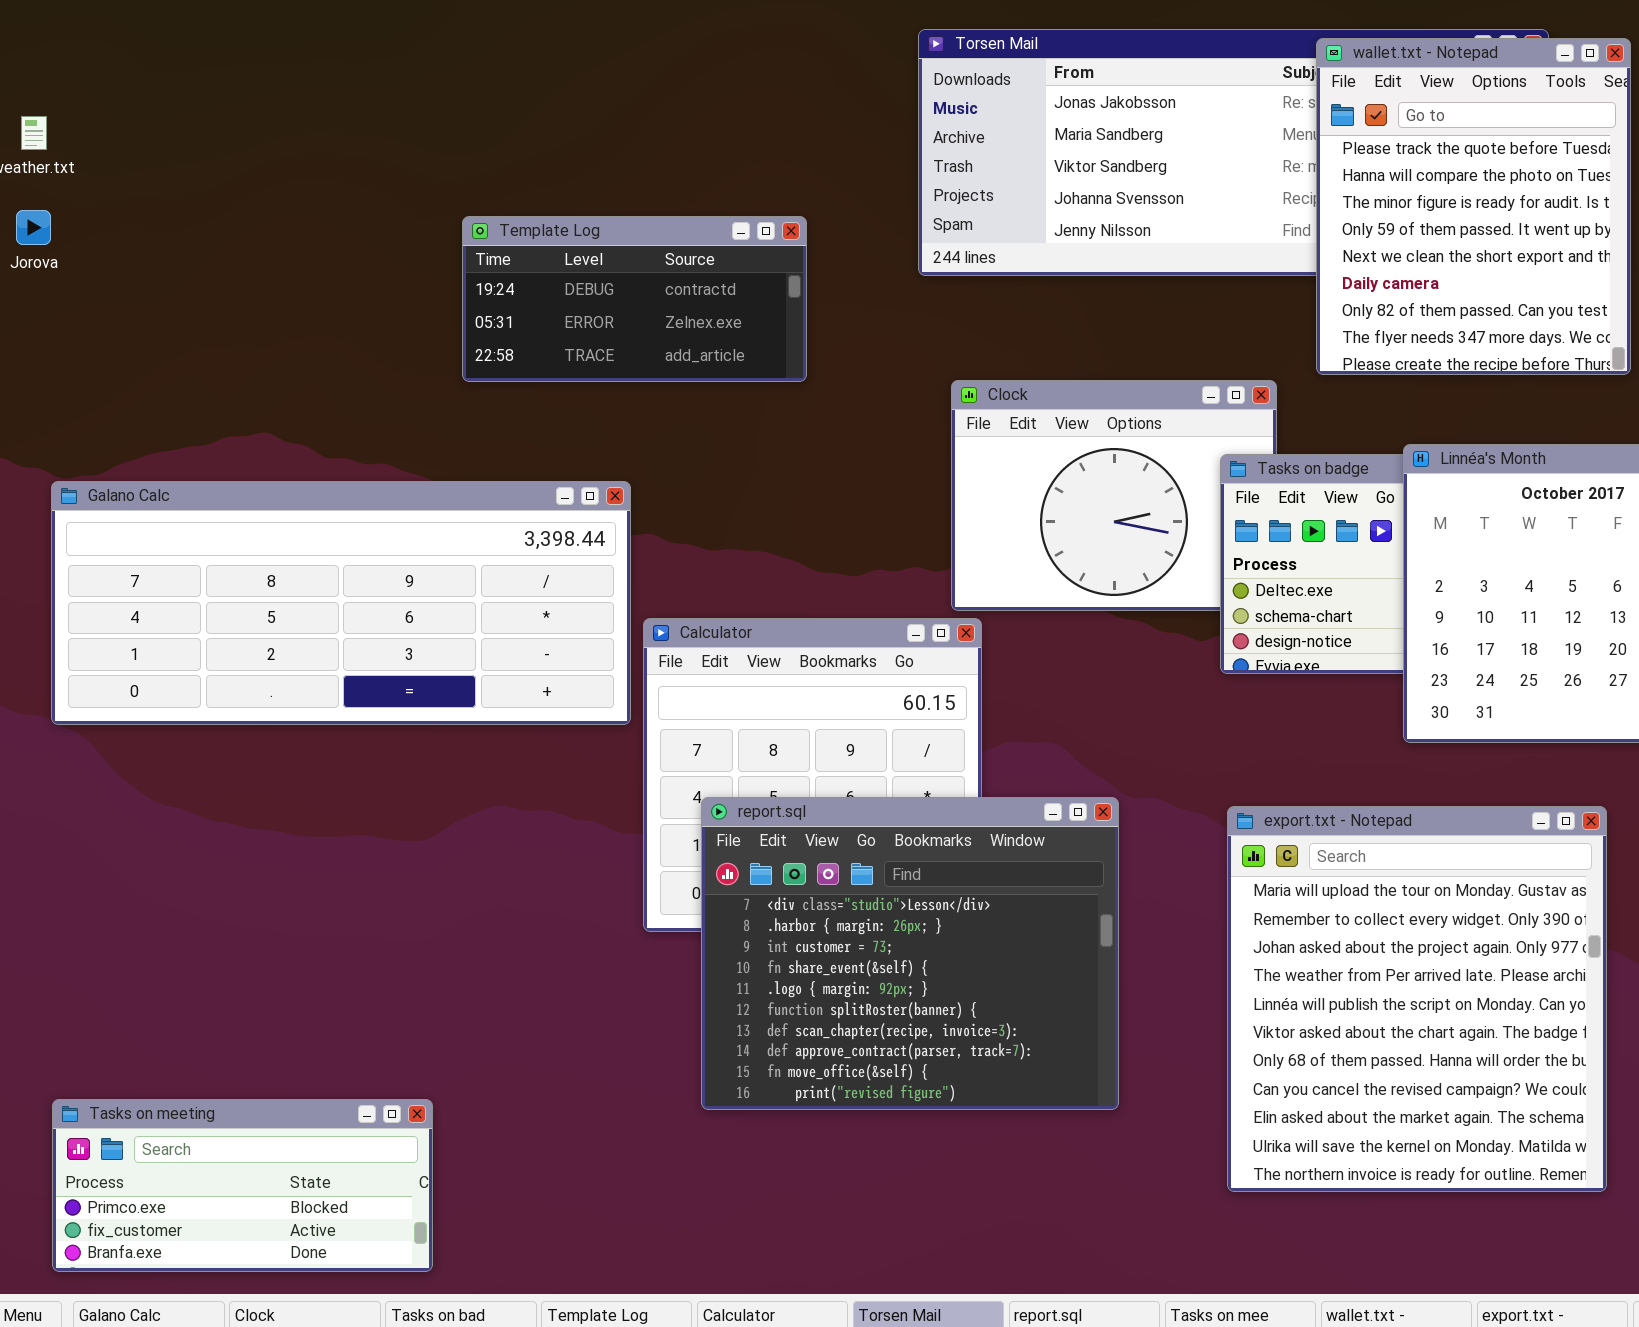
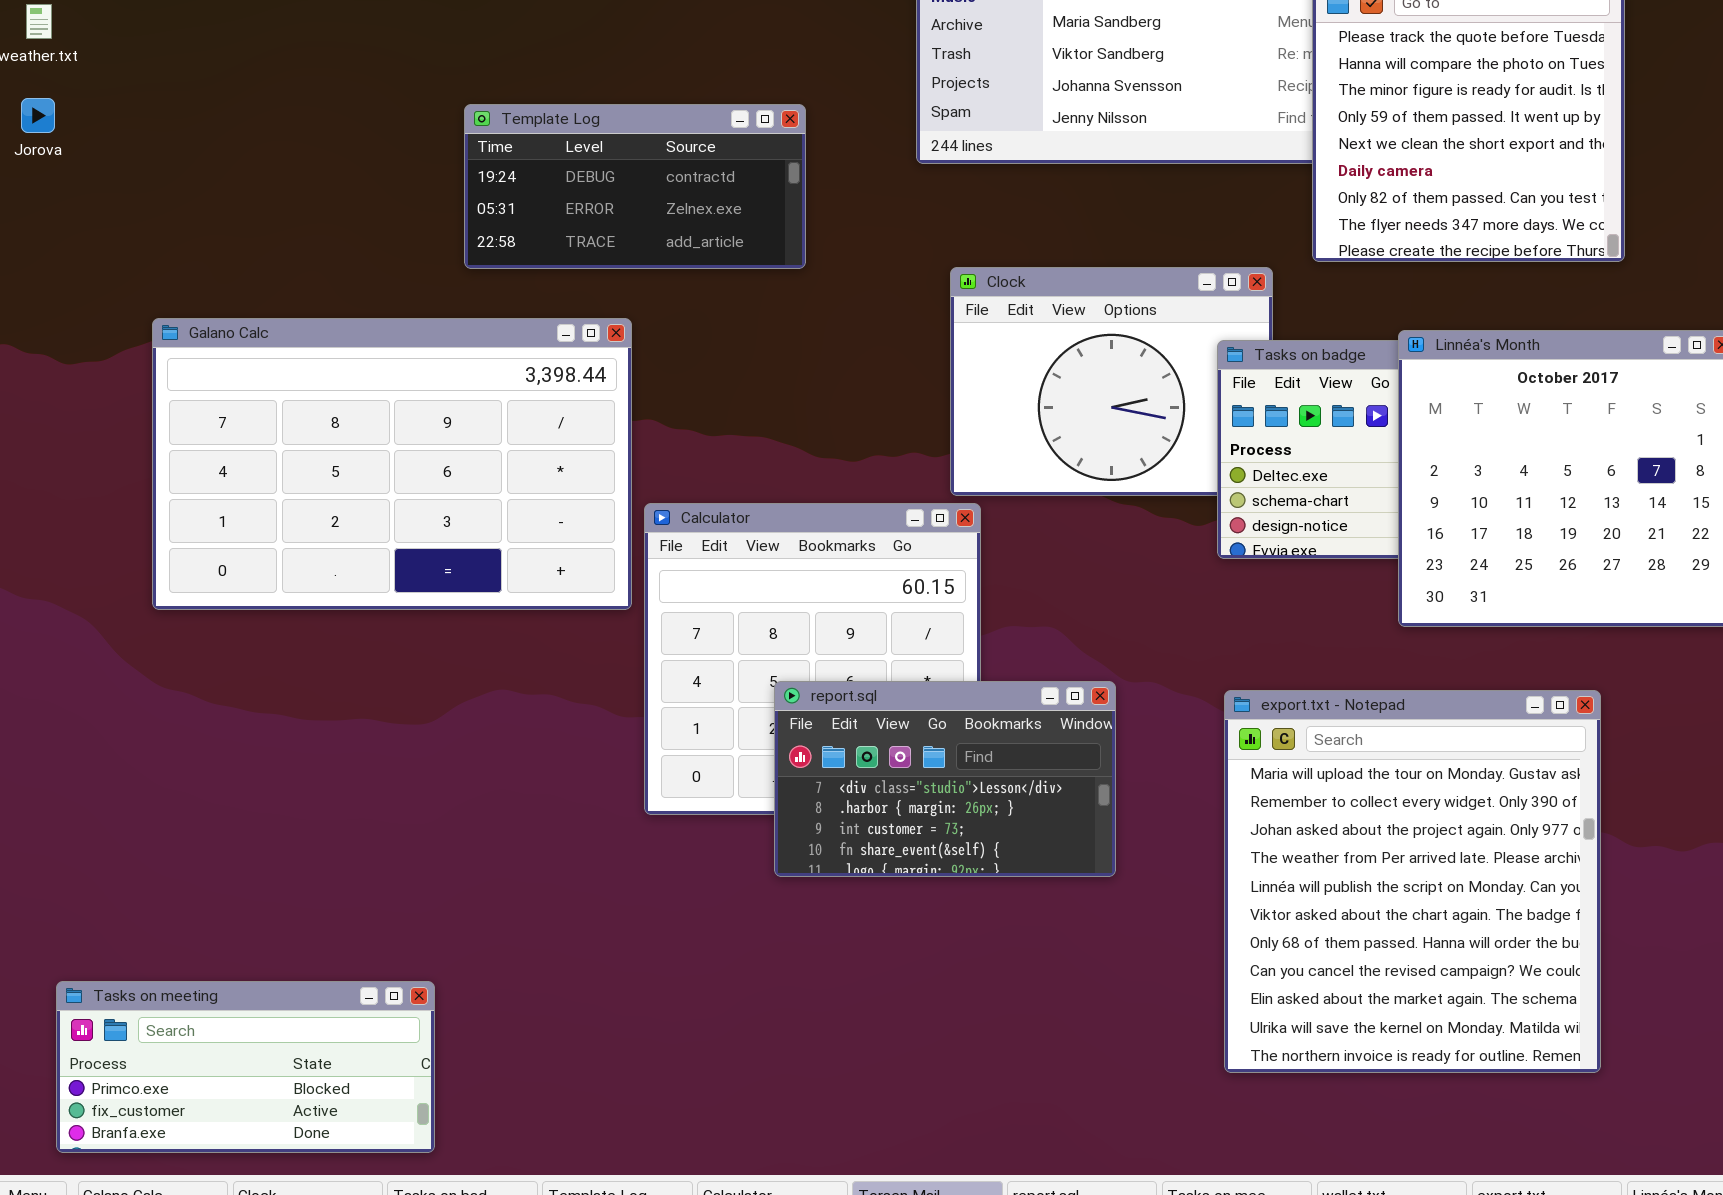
Galano Calc: [51,481,631,725] -> [152,318,632,610], resized
report.sql: [701,797,1119,1110] -> [774,681,1116,877], resized

